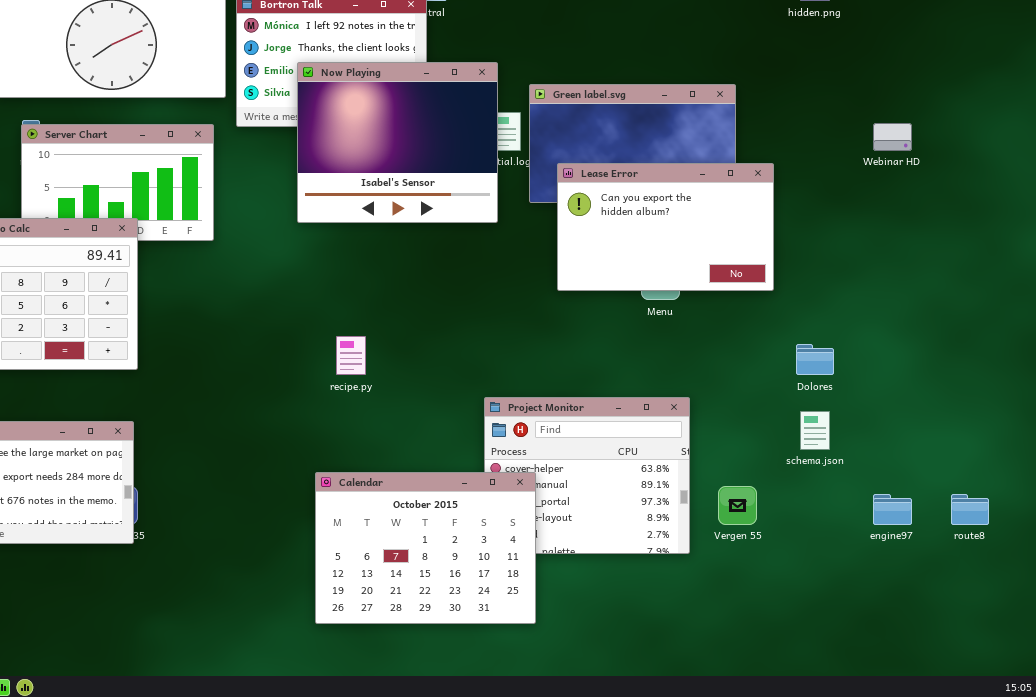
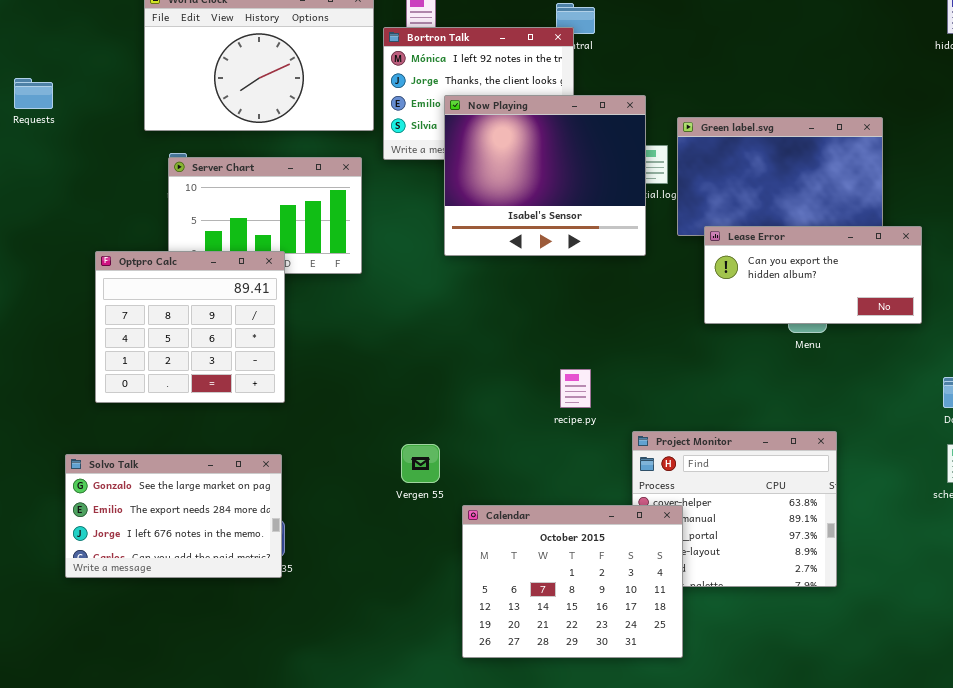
Lease Error: [557,163,774,291] -> [704,226,922,324], resized
recipe.py: [336,336,366,375] -> [560,369,591,408], moved
Vergen 55: [718,486,757,525] -> [401,444,440,483], moved

